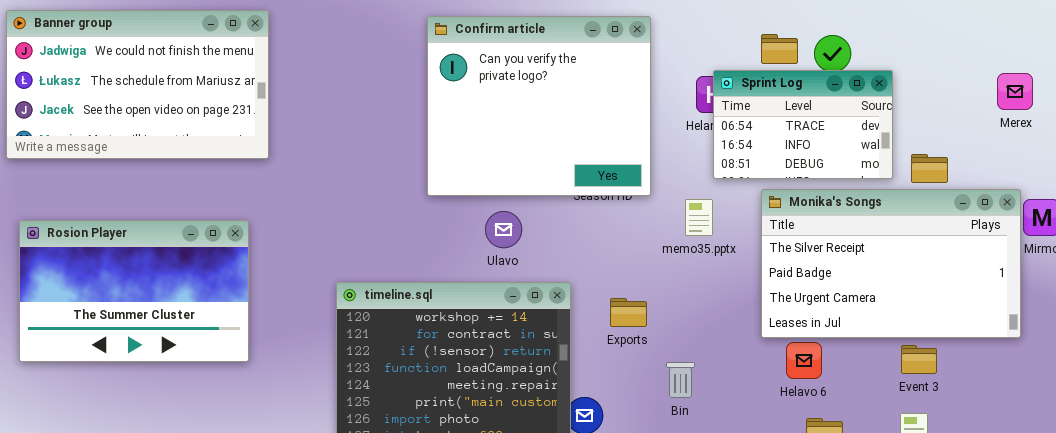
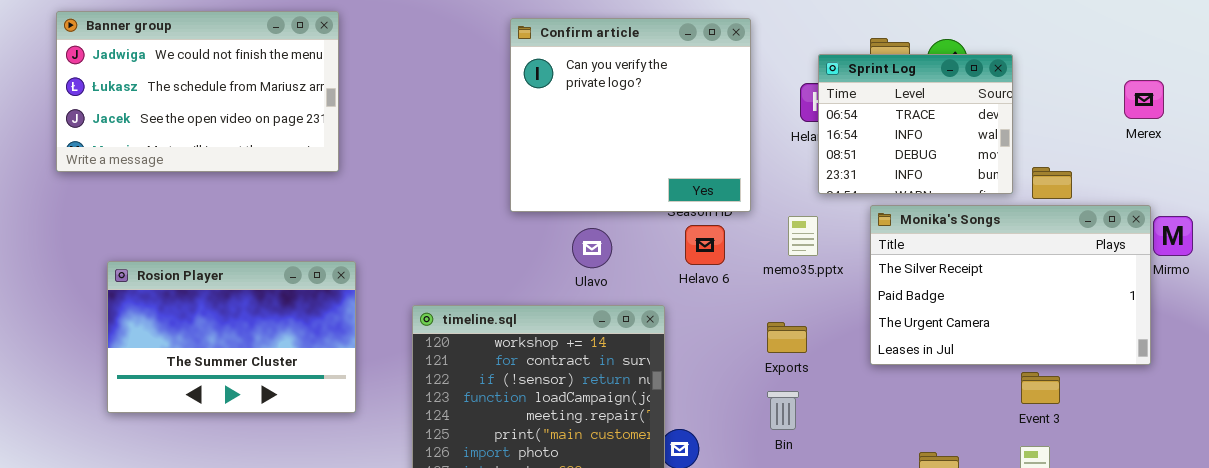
Sprint Log: [713,70,893,179] -> [818,54,1013,194], resized
Rosion Player: [19,220,249,362] -> [107,261,356,413], moved
Exports: [610,298,647,327] -> [767,322,807,353], moved
Helavo 6: [786,342,822,379] -> [685,225,725,265], moved

